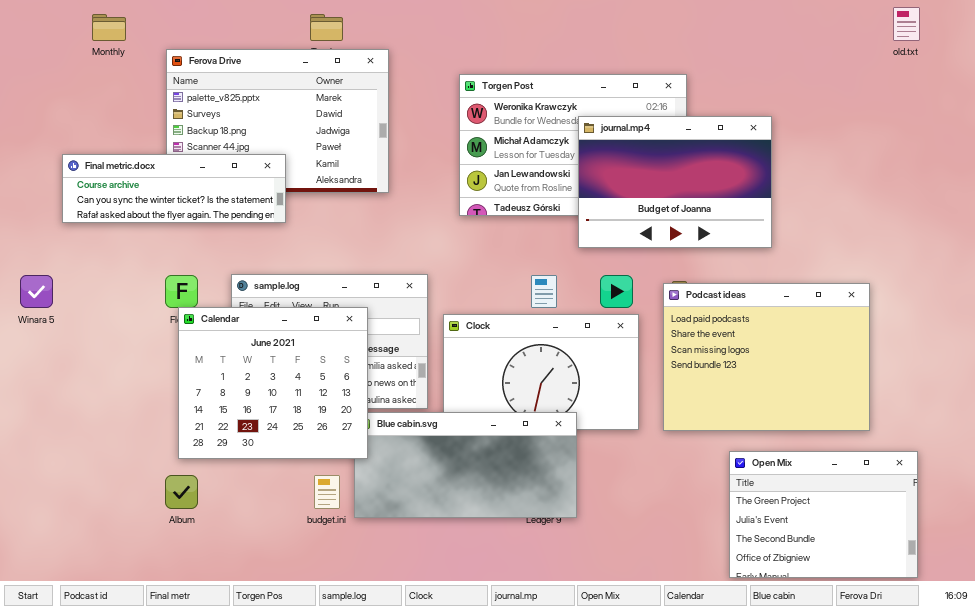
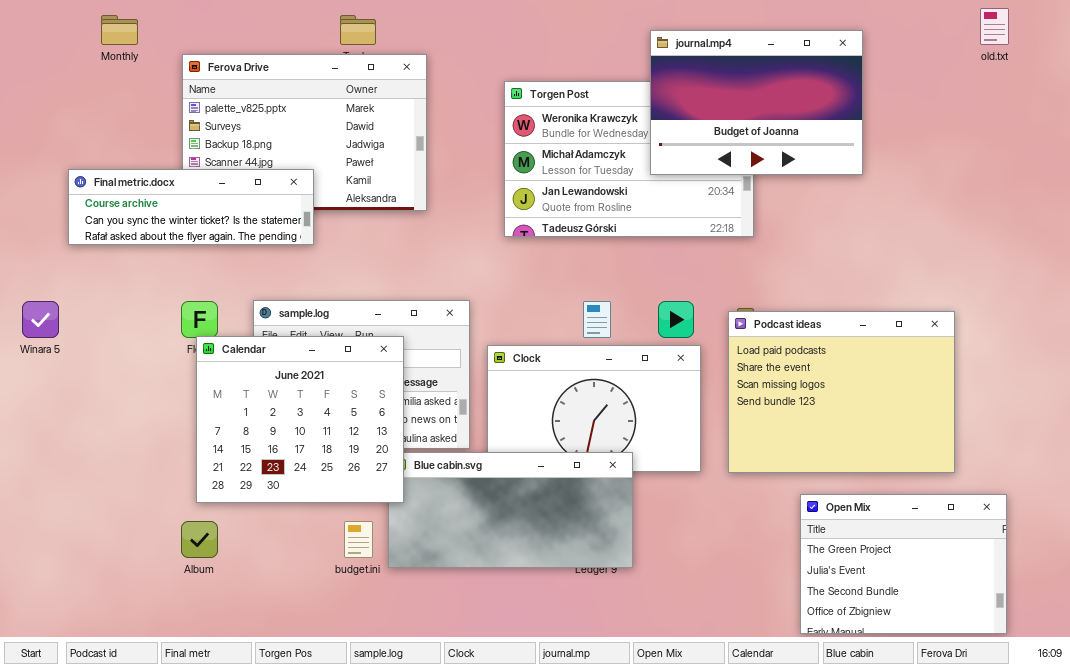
journal.mp4: [578,116,772,248] -> [650,30,863,175], moved

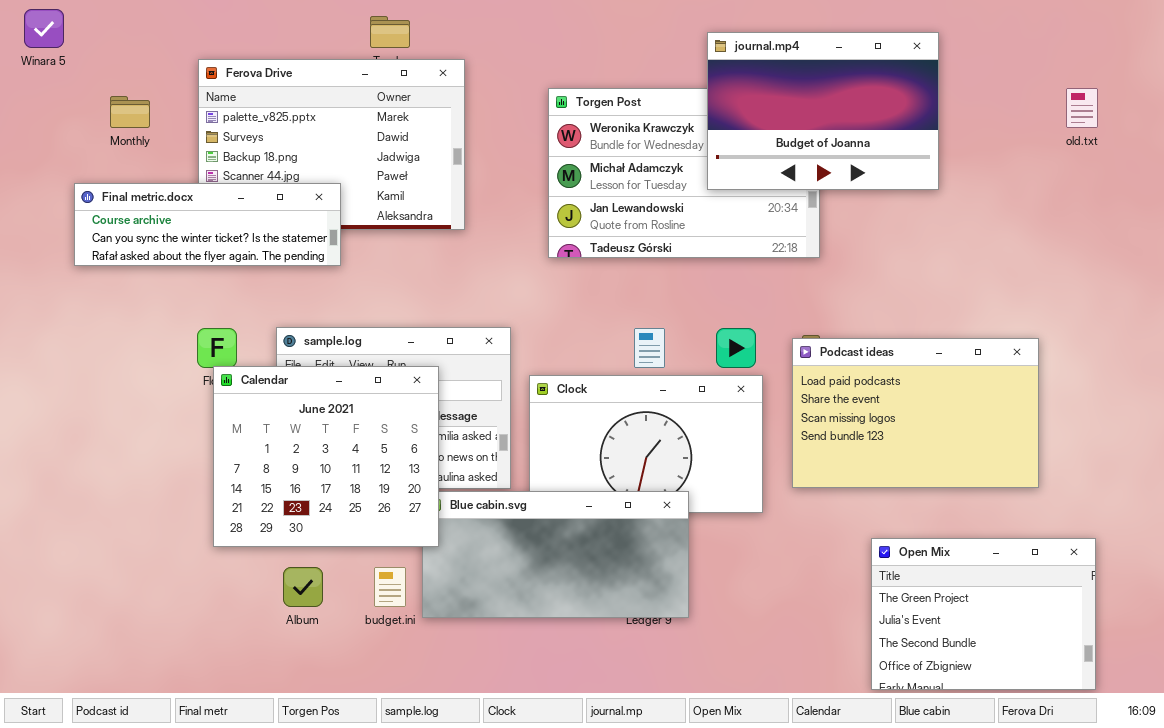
old.txt: [980,8,1009,45] -> [1066,88,1098,128], moved
Monthly: [101,15,138,45] -> [110,96,150,128], moved
Winara 5: [22,301,59,338] -> [24,9,64,48], moved
Podcast ideas: [728,311,955,473] -> [792,338,1039,488], resized
Album: [181,521,218,558] -> [283,567,323,607], moved

